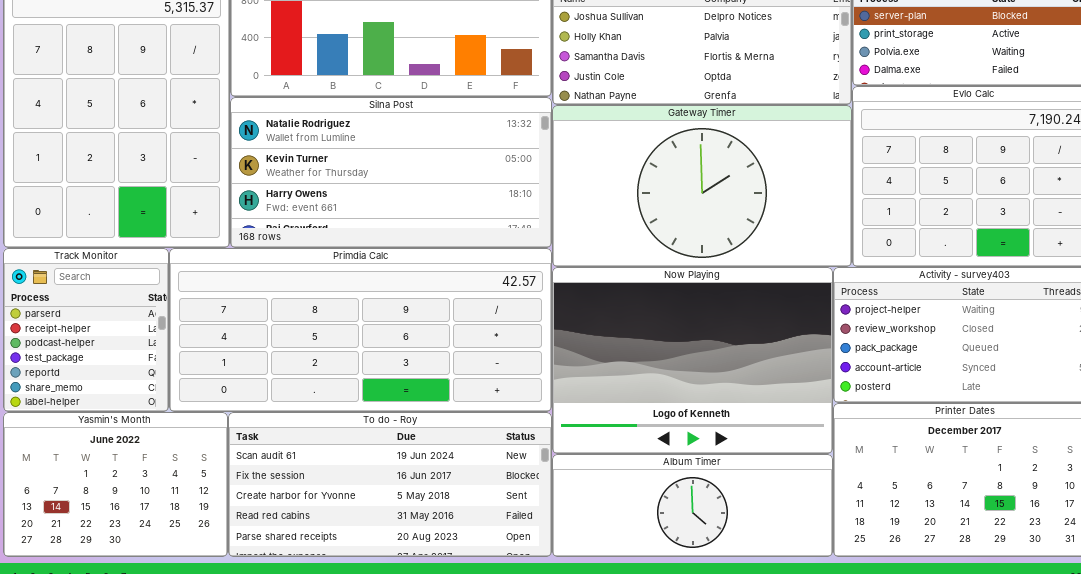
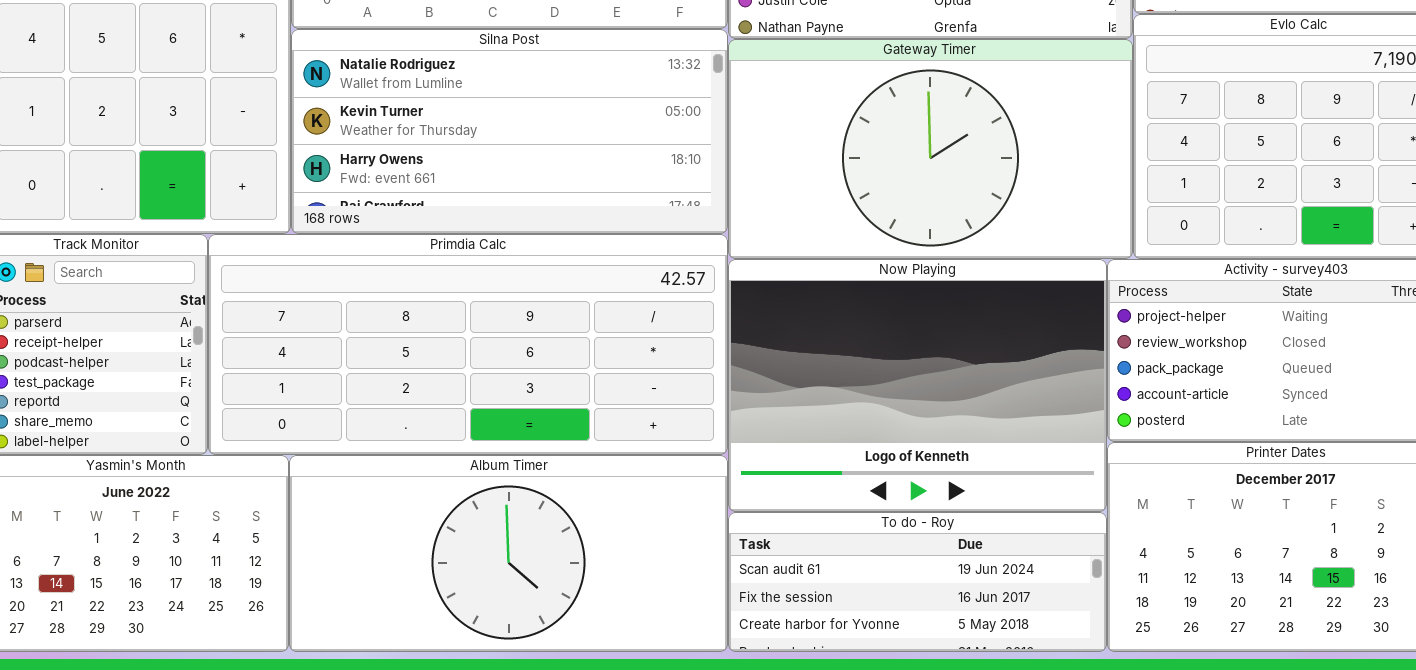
To do - Roy: [228,412,552,557] -> [728,512,1107,652], moved, resized
Album Timer: [552,454,833,557] -> [289,455,728,652], moved, resized

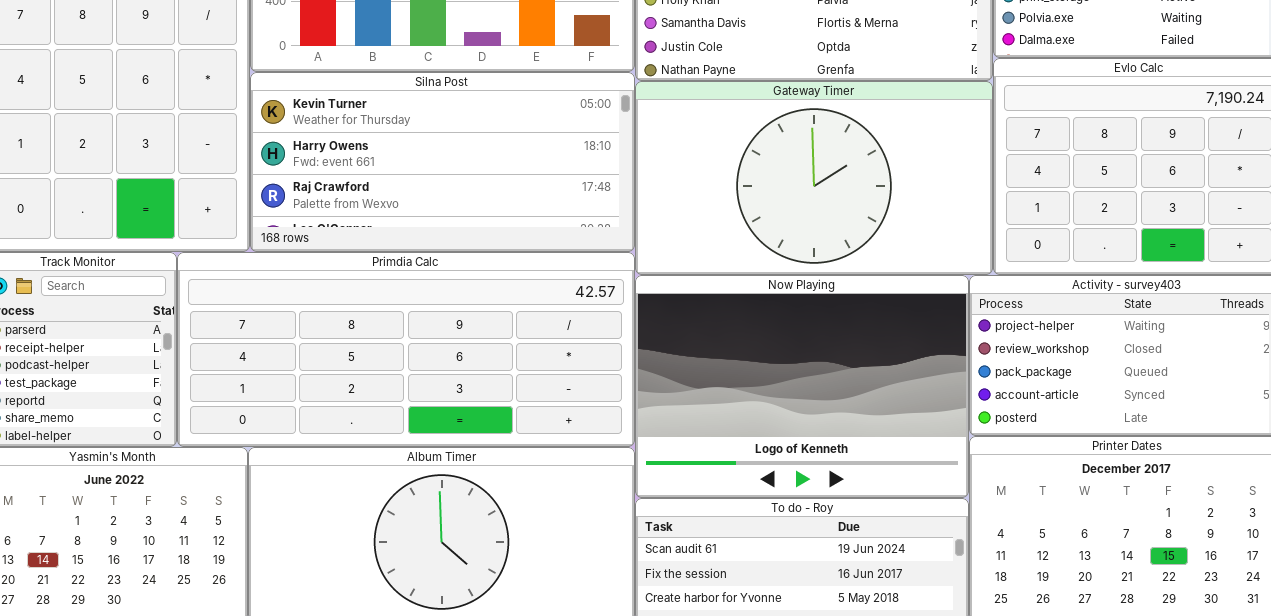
Silna Post: [291,29,728,234] -> [250,72,635,252], scrolled down 1 row

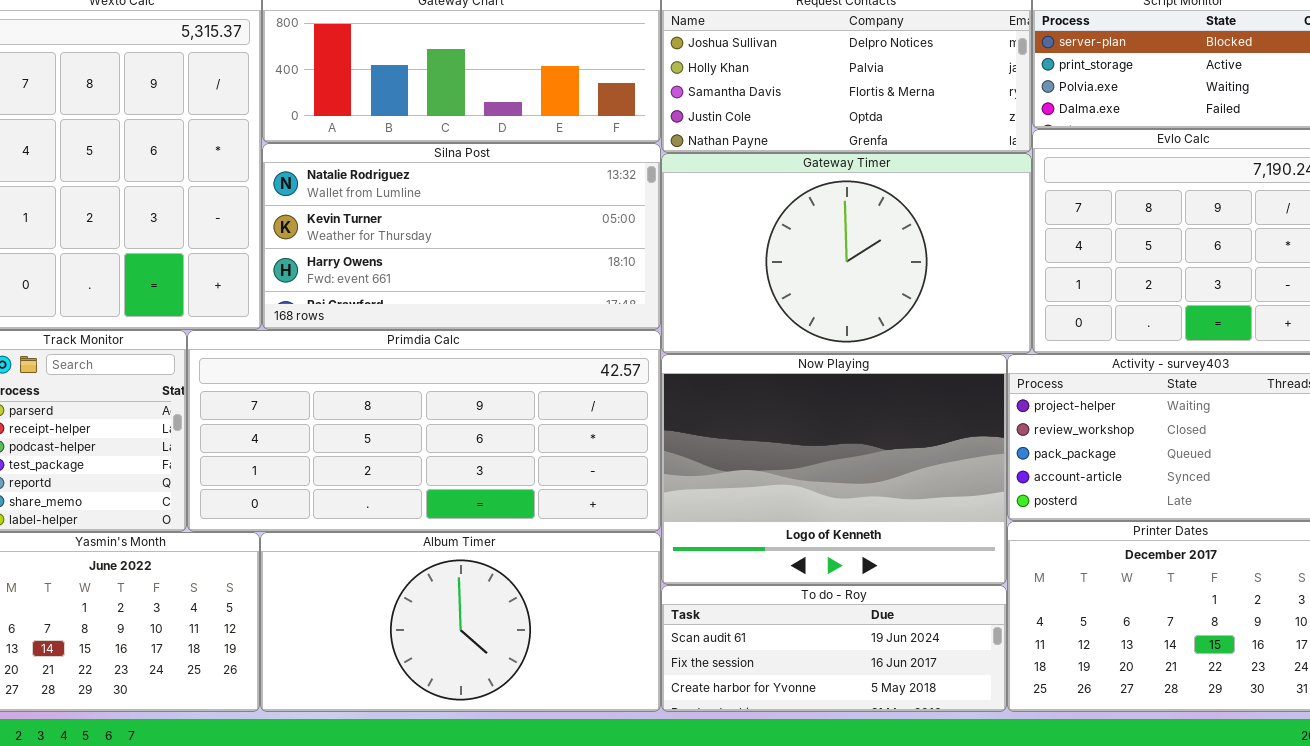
Silna Post: [250,72,635,252] -> [262,143,661,330], scrolled up 1 row

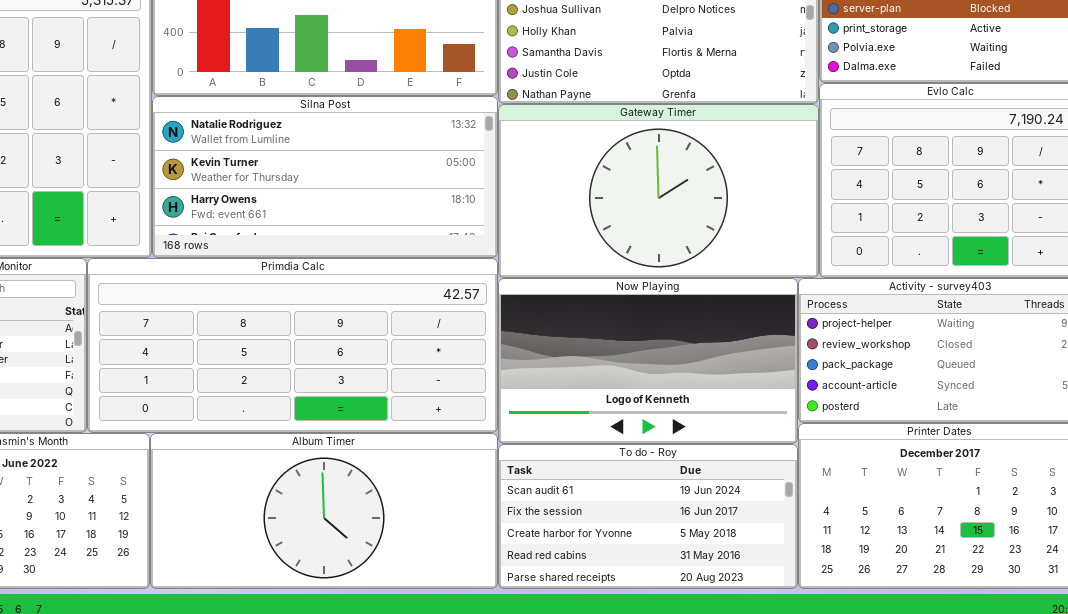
Now Playing: [661,354,1007,585] -> [498,278,798,444], resized
To do - Roy: [661,585,1007,712] -> [498,444,798,589], resized

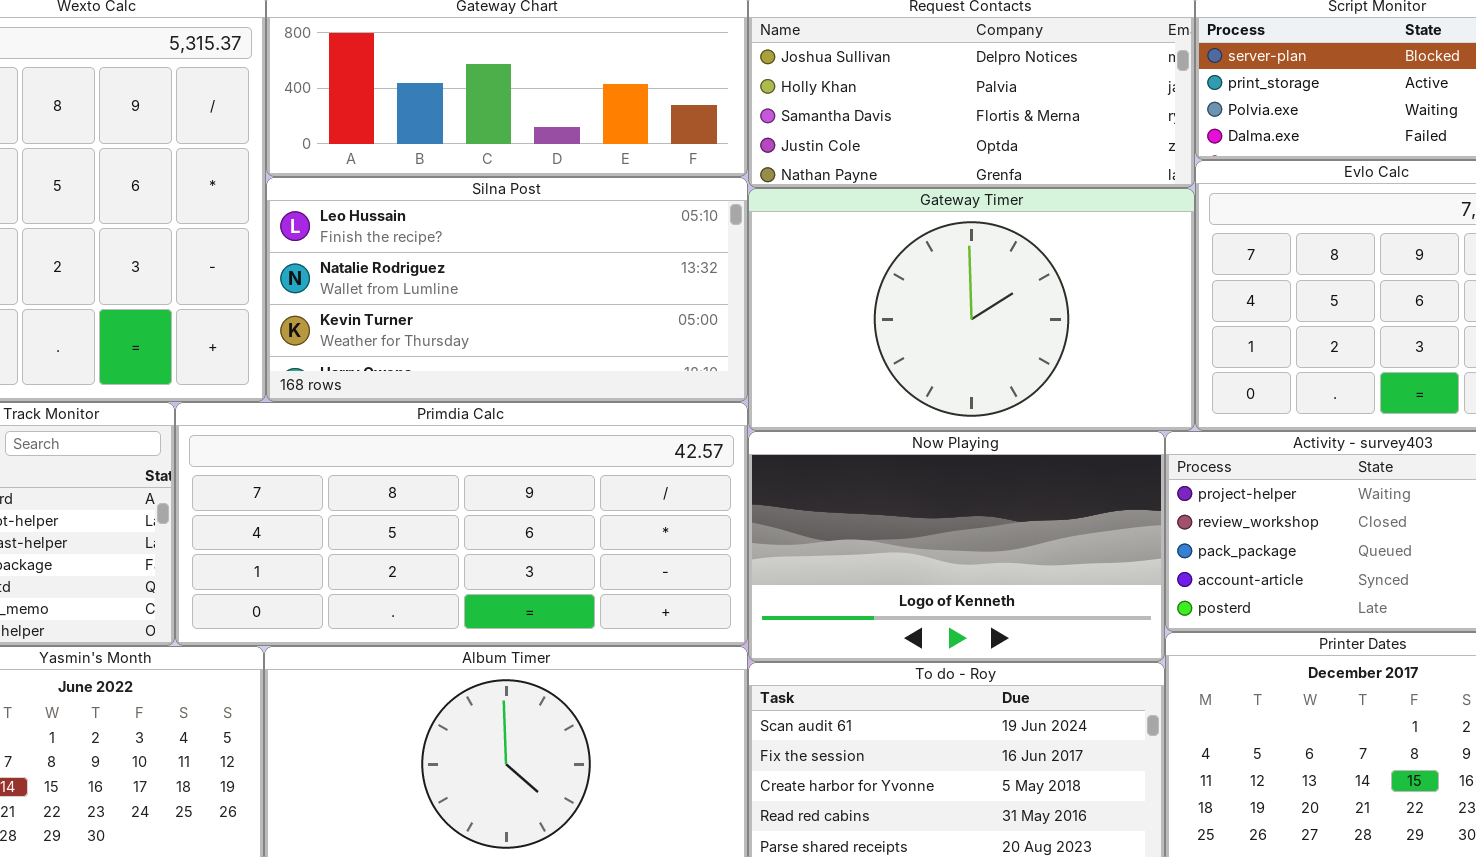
Silna Post: [152,96,498,258] -> [266,177,748,402], scrolled up 1 row

